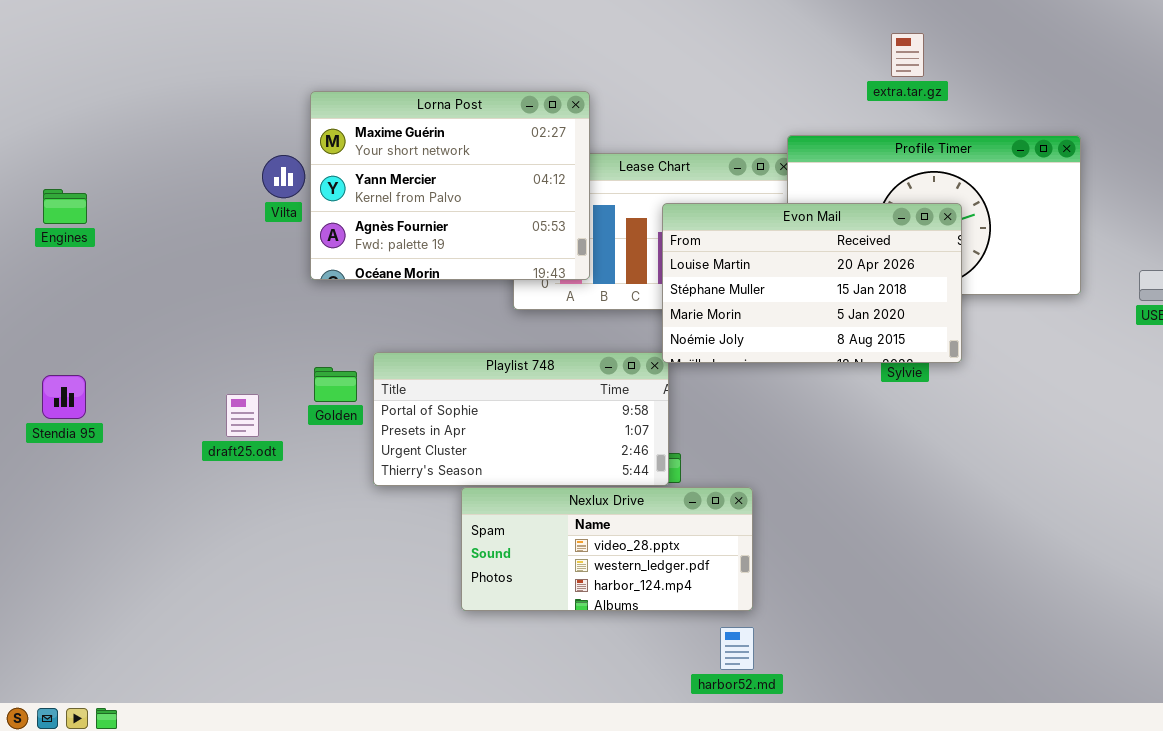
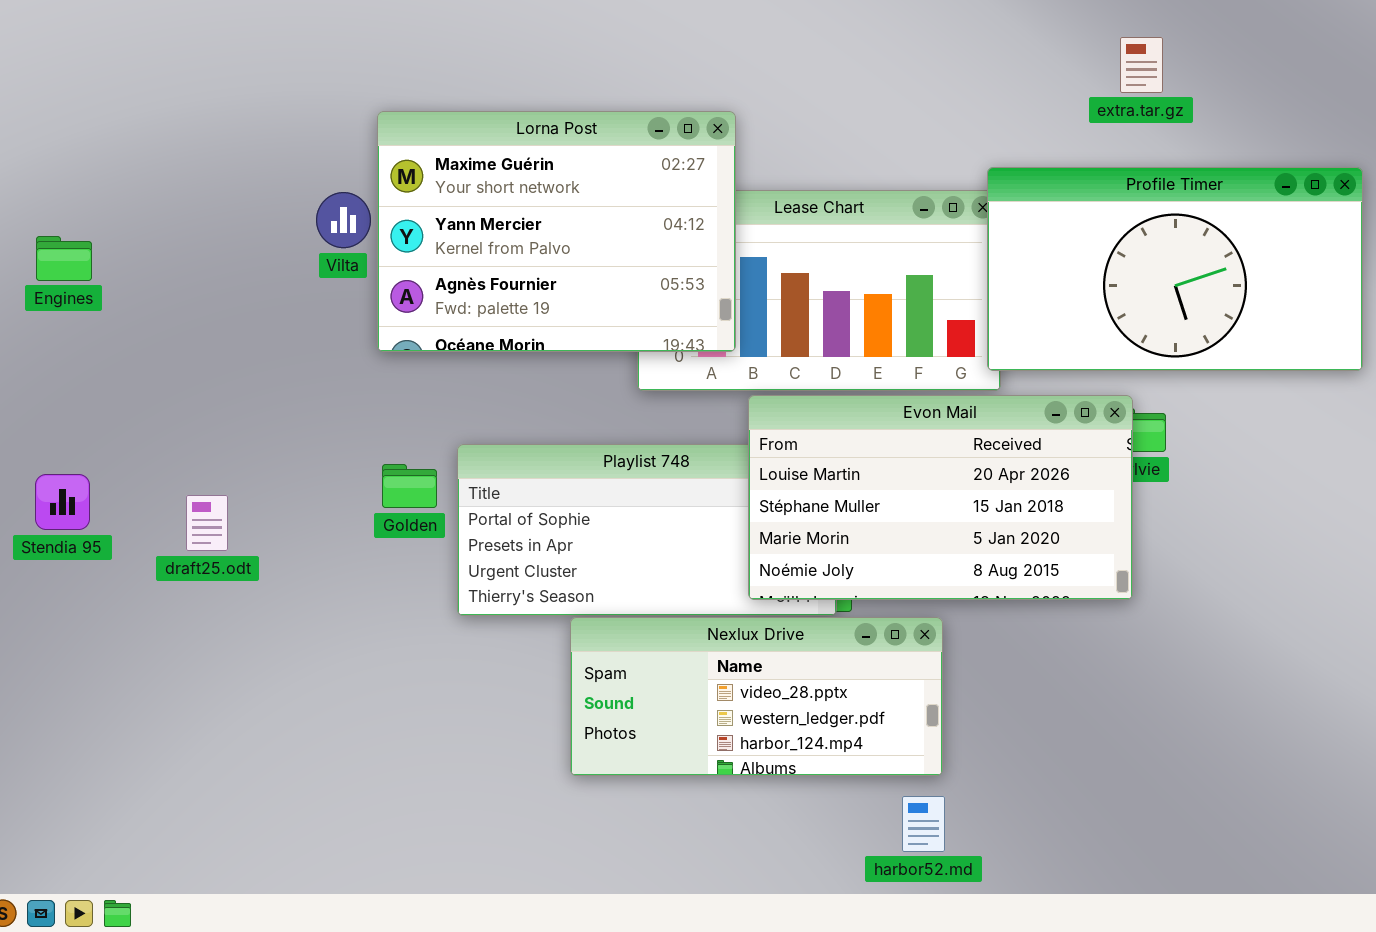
Evon Mail: [662,203,962,363] -> [748,395,1133,600], moved
draft25.odt: [226,394,259,437] -> [186,495,228,551], moved

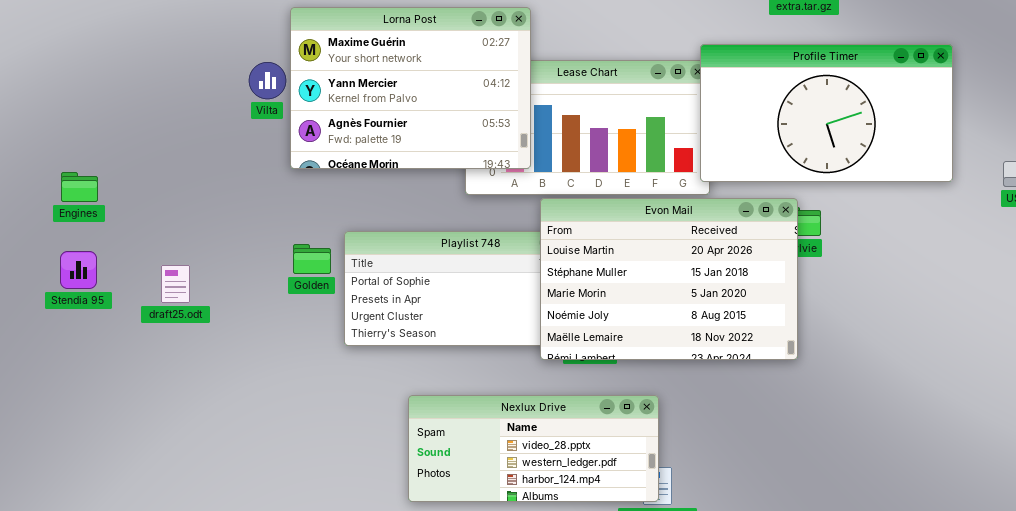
Engines: [36,236,92,281] -> [61,172,98,202], moved
Evon Mail: [748,395,1133,600] -> [540,198,798,360], resized
Nexlux Drive: [570,617,943,776] -> [408,395,659,502], moved

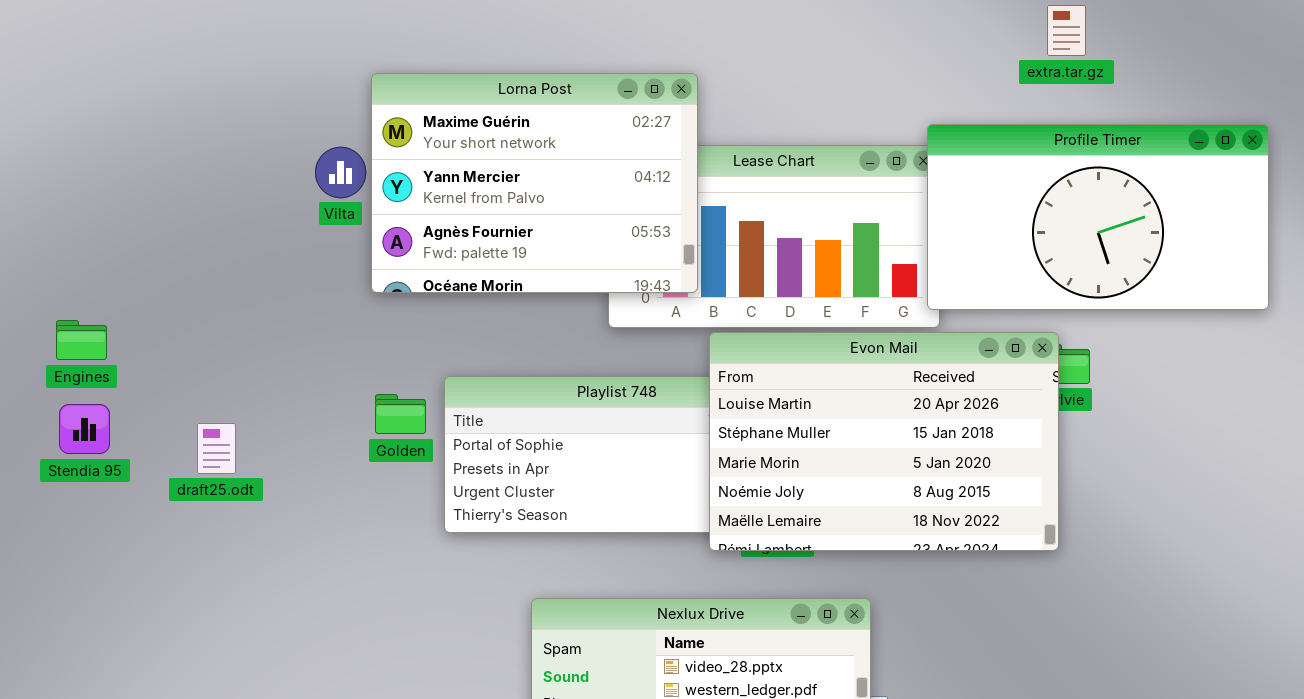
Engines: [61,172,98,202] -> [56,320,107,360], moved

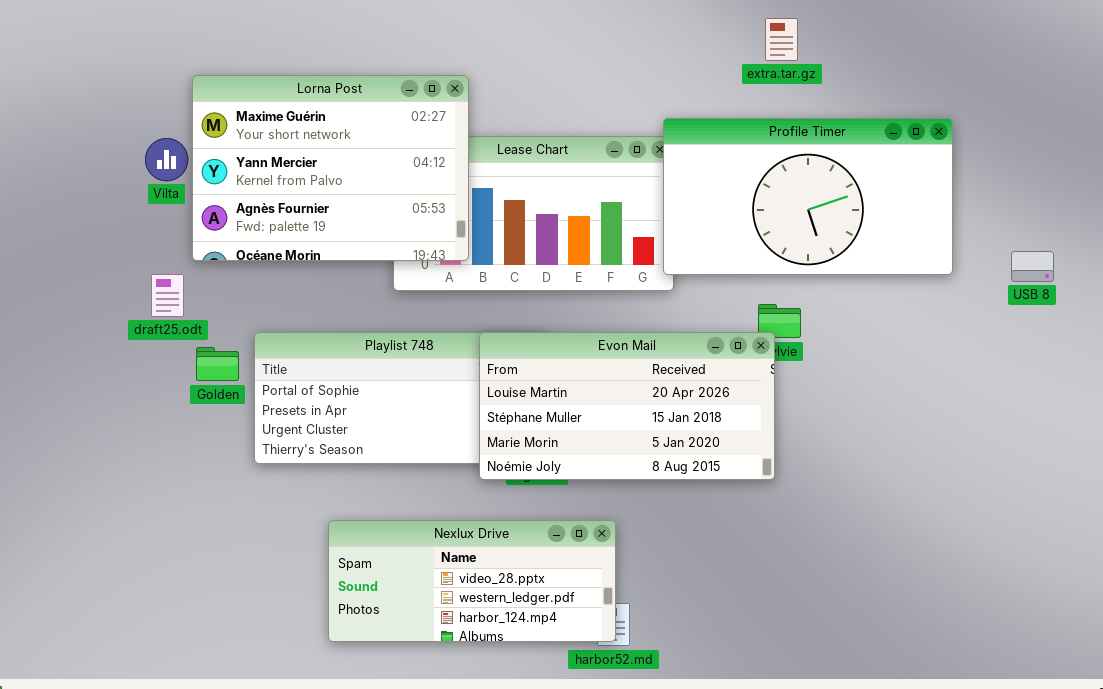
Evon Mail: [709,332,1059,551] -> [479,332,775,480], resized
draft25.odt: [197,423,236,474] -> [151,274,184,317], moved

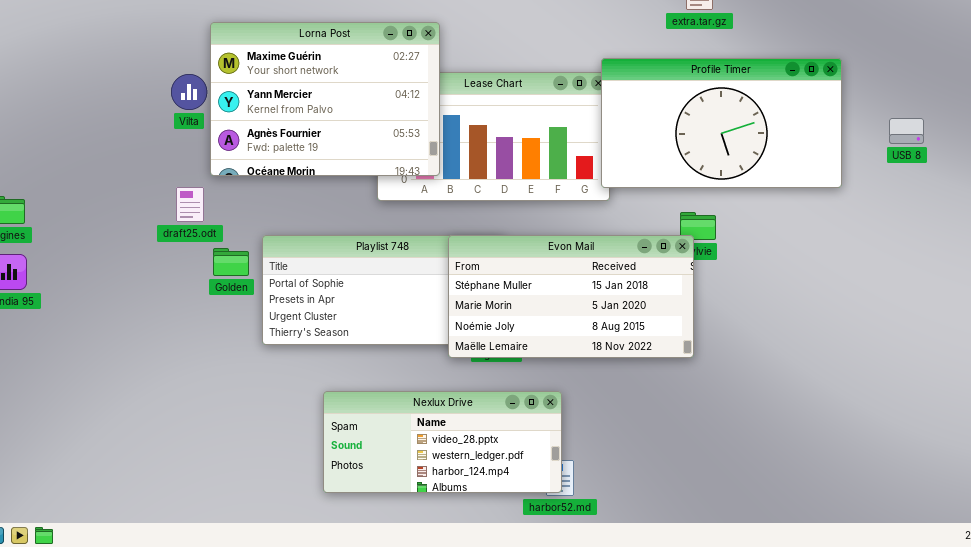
USB 8: [1011,251,1054,282] -> [889,118,924,144], moved
Evon Mail: [479,332,775,480] -> [448,235,694,358], scrolled down 1 row

